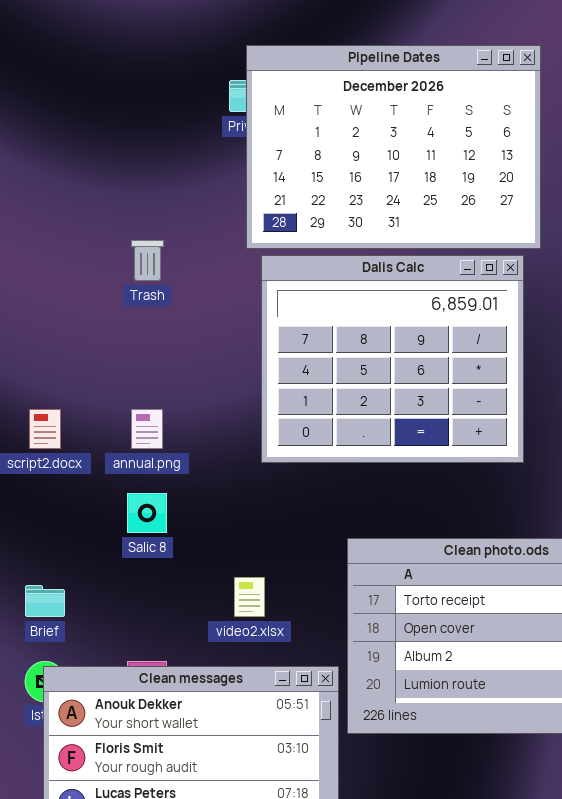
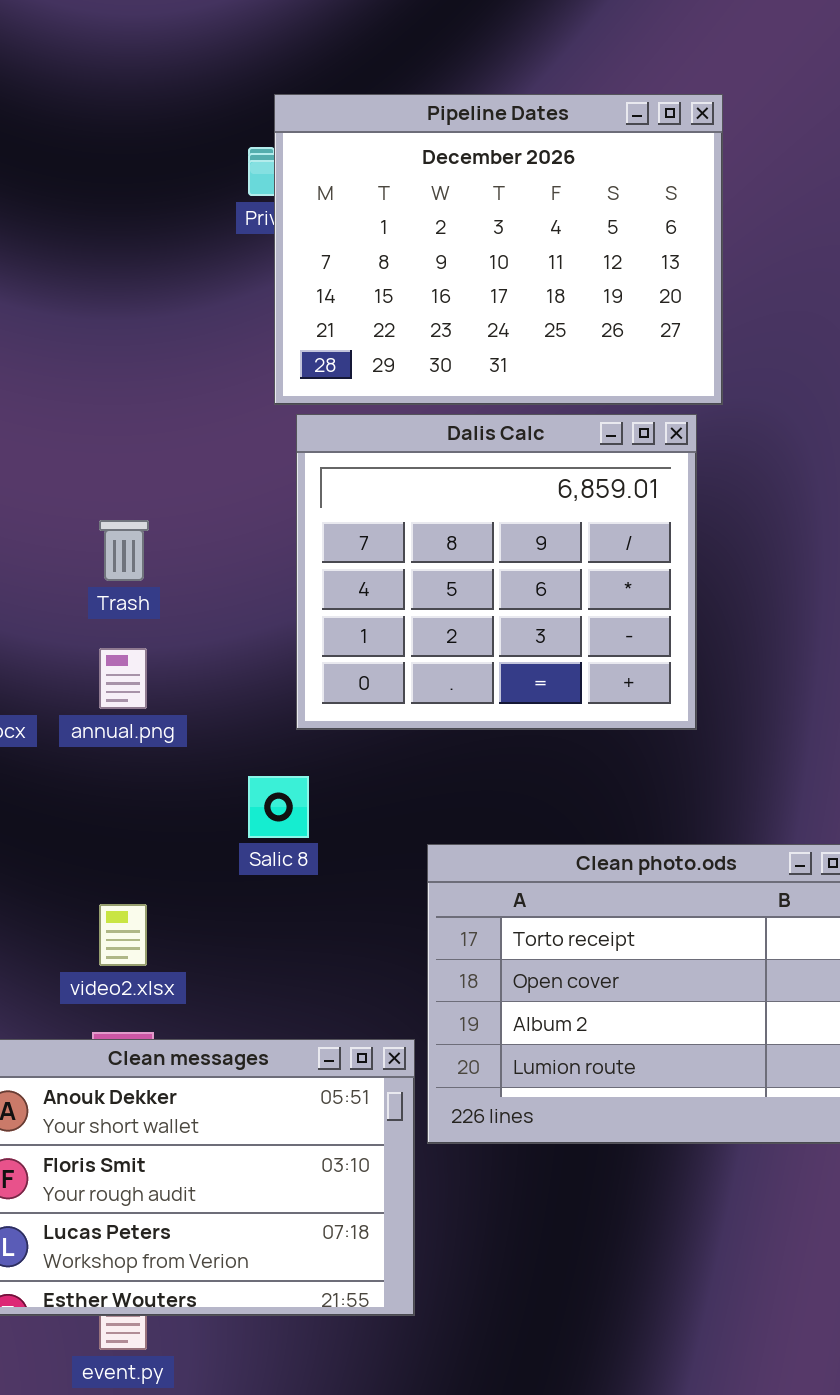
Trash: [131,240,164,281] -> [99,520,149,581], moved
Salic 8: [127,493,167,533] -> [248,776,309,838], moved
video2.xlsx: [234,577,265,617] -> [99,904,147,966], moved

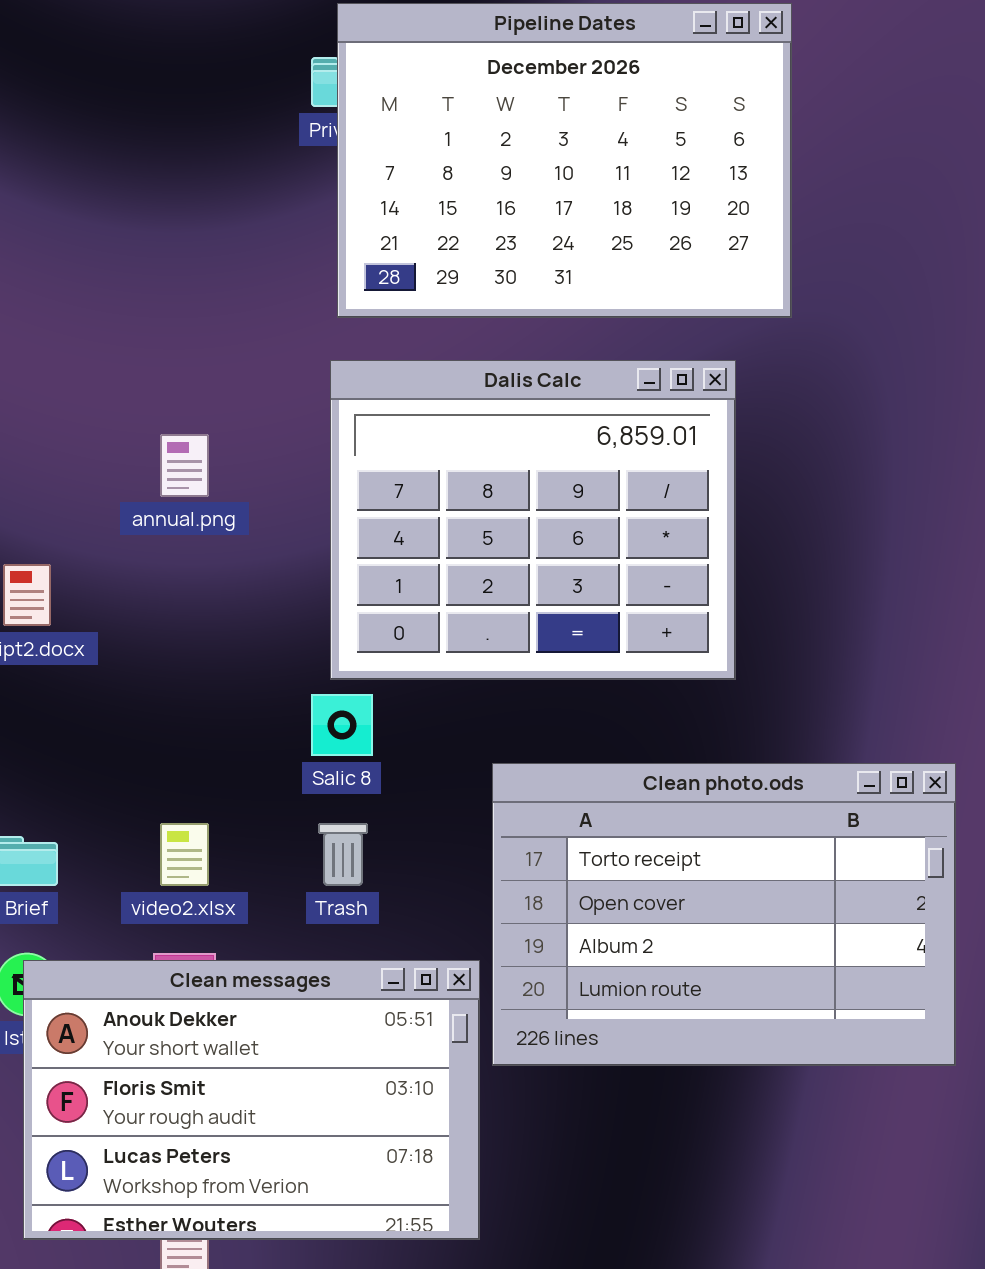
Dalis Calc: [296,414,697,730] -> [330,360,736,680], moved
Trash: [99,520,149,581] -> [318,823,368,886], moved
annual.png: [99,648,147,709] -> [160,434,209,497], moved

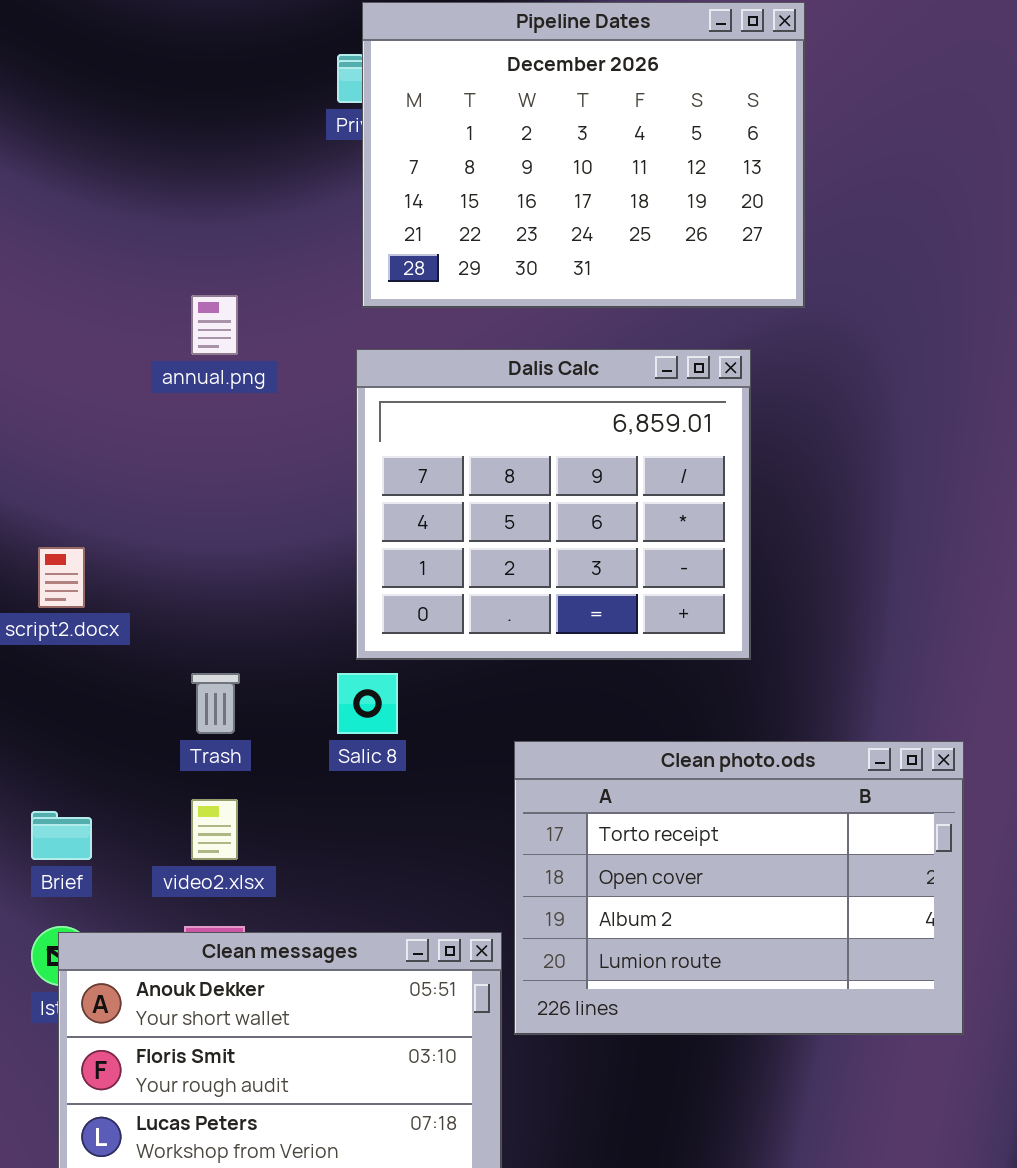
annual.png: [160,434,209,497] -> [191,295,238,355], moved
Trash: [318,823,368,886] -> [191,673,240,734], moved

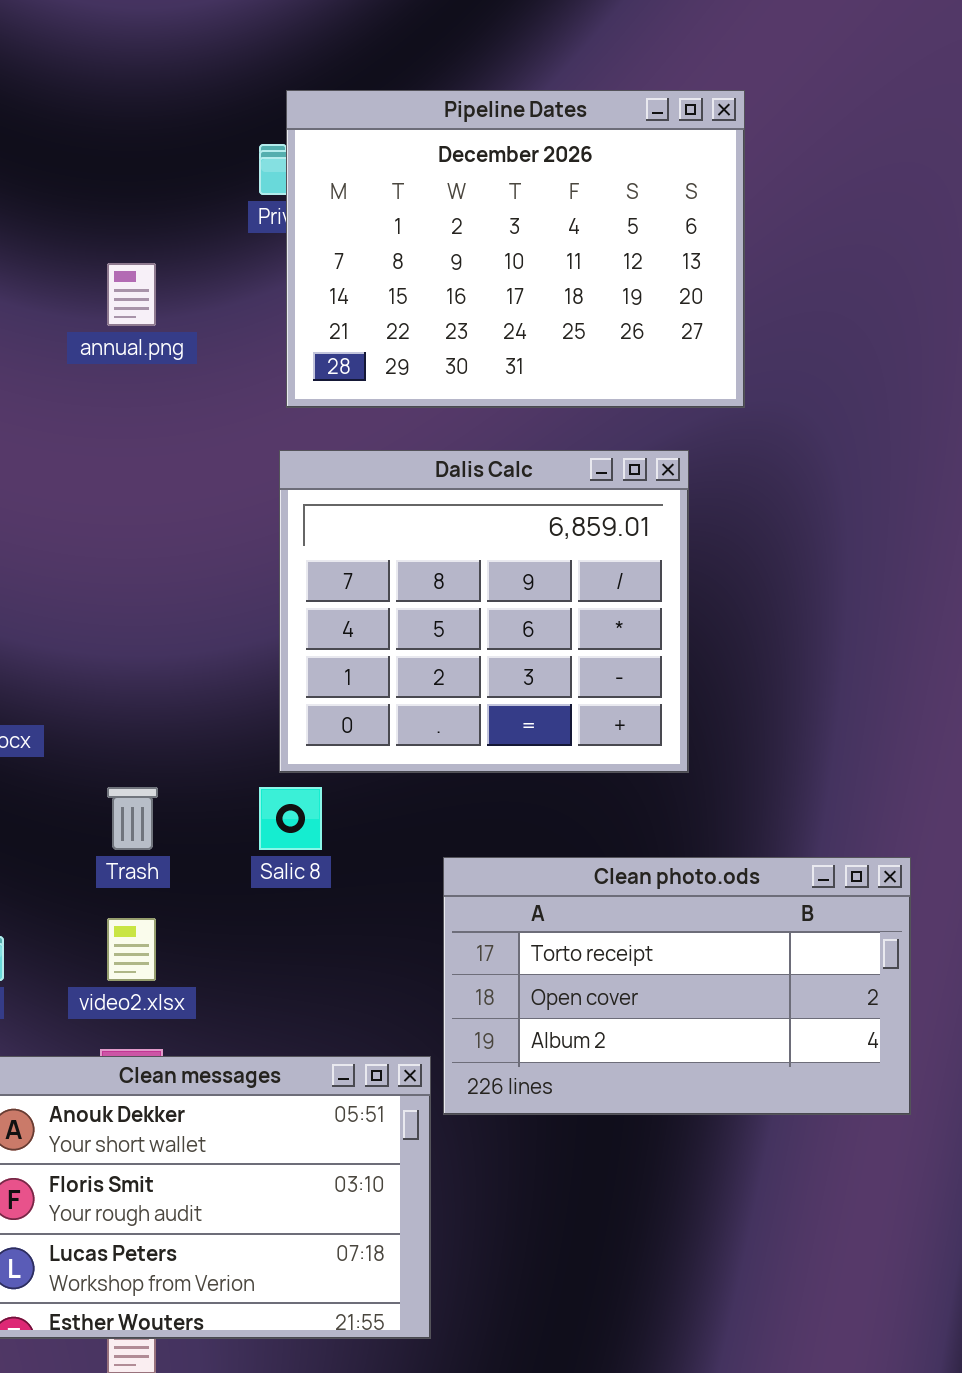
annual.png: [191,295,238,355] -> [107,263,156,326], moved
Clean photo.ods: [514,741,964,1035] -> [443,857,911,1115], resized

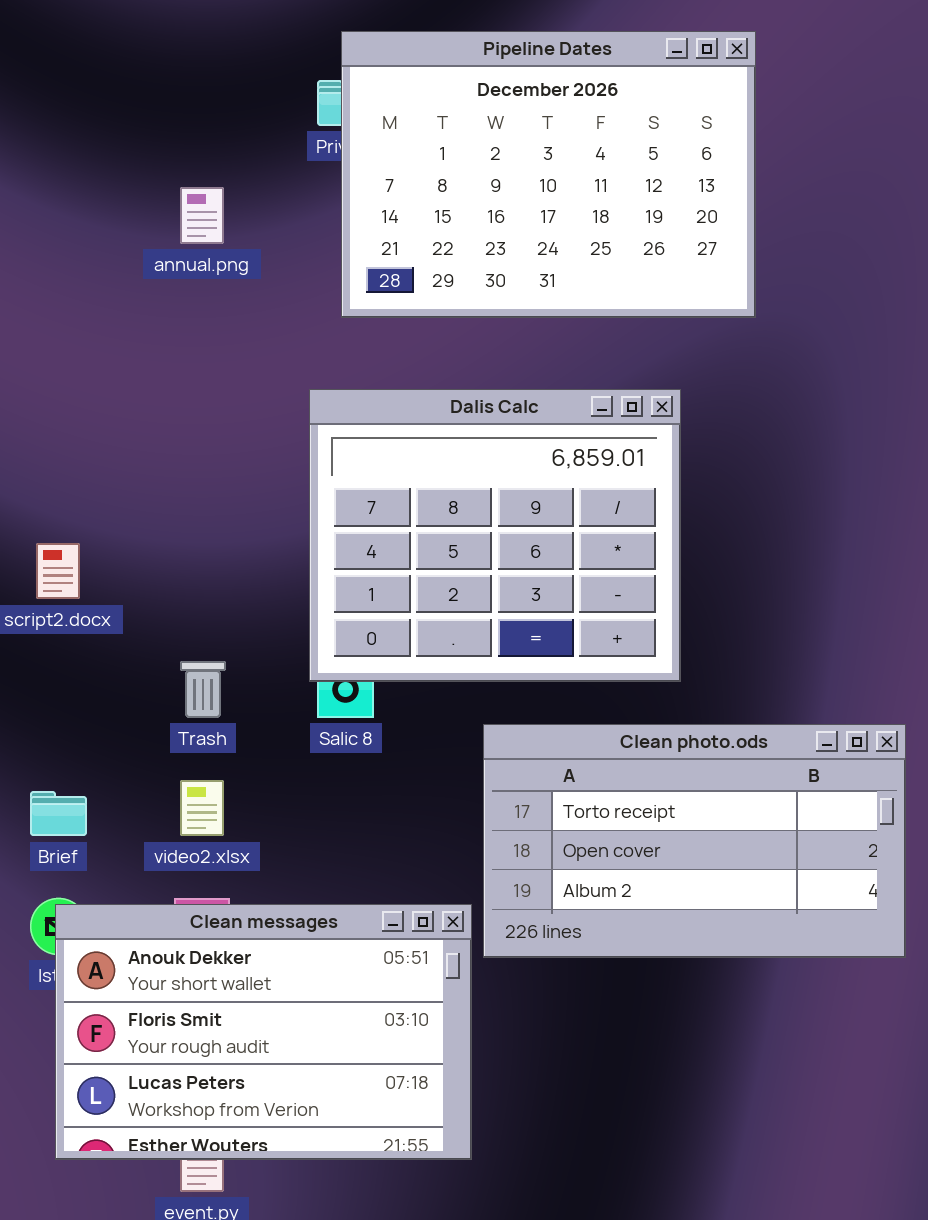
Dalis Calc: [279,450,689,773] -> [309,389,681,682], moved

